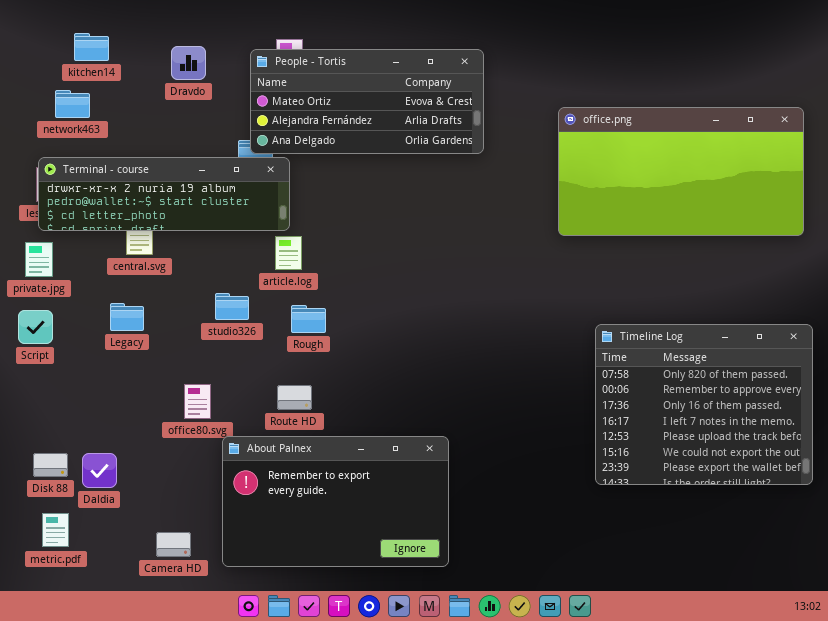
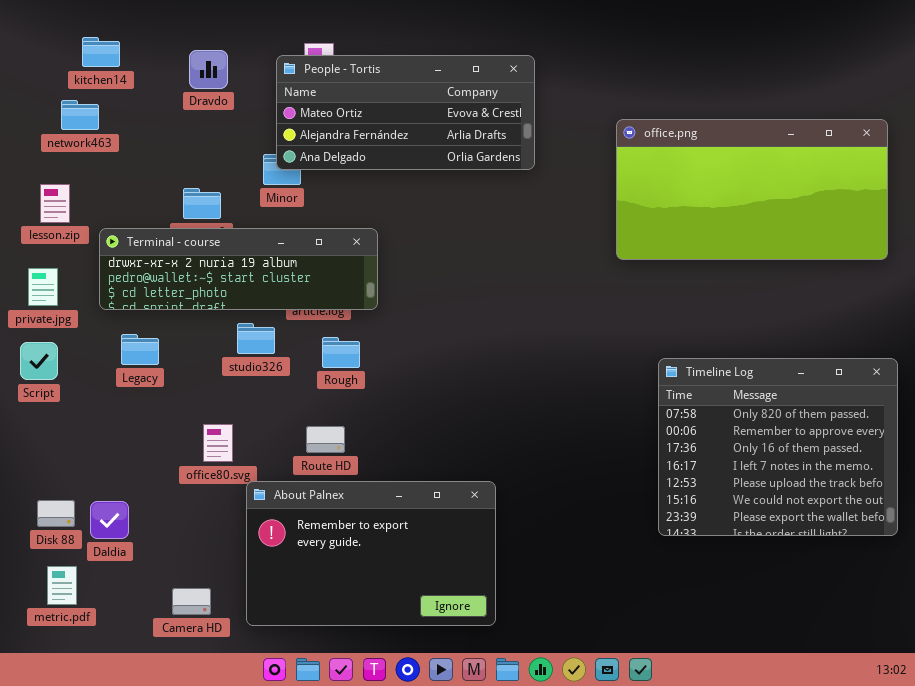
Terminal - course: [38,157,290,231] -> [99,228,378,310], moved

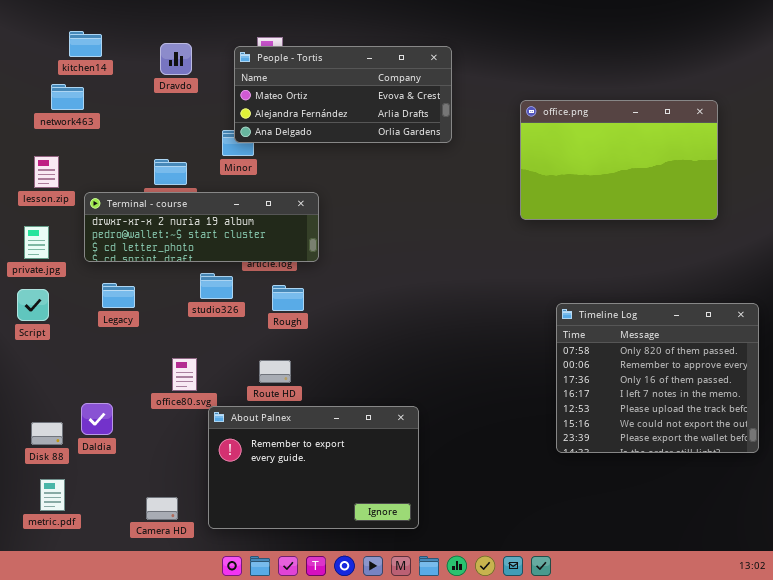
office.png: [616,119,888,260] -> [520,100,718,220], resized
Daldia: [90,501,129,539] -> [81,403,113,435], moved

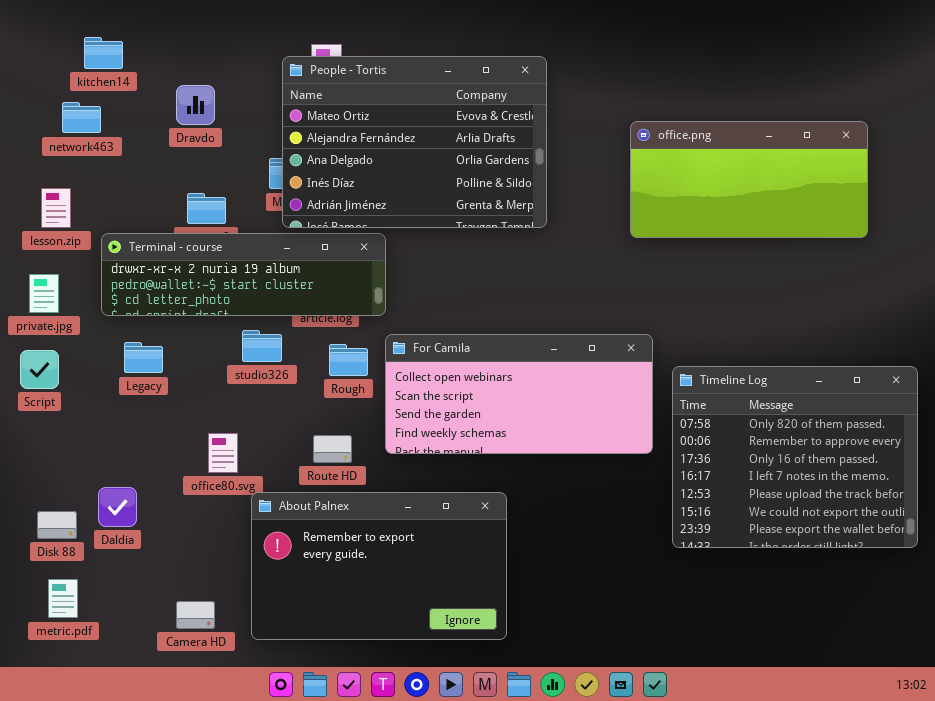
Dravdo: [160,43,192,75] -> [176,85,215,125], moved
People - Tortis: [234,46,452,143] -> [282,56,547,228], resized
office.png: [520,100,718,220] -> [630,121,868,238], resized
For Camila: none -> [385,334,653,454], opened

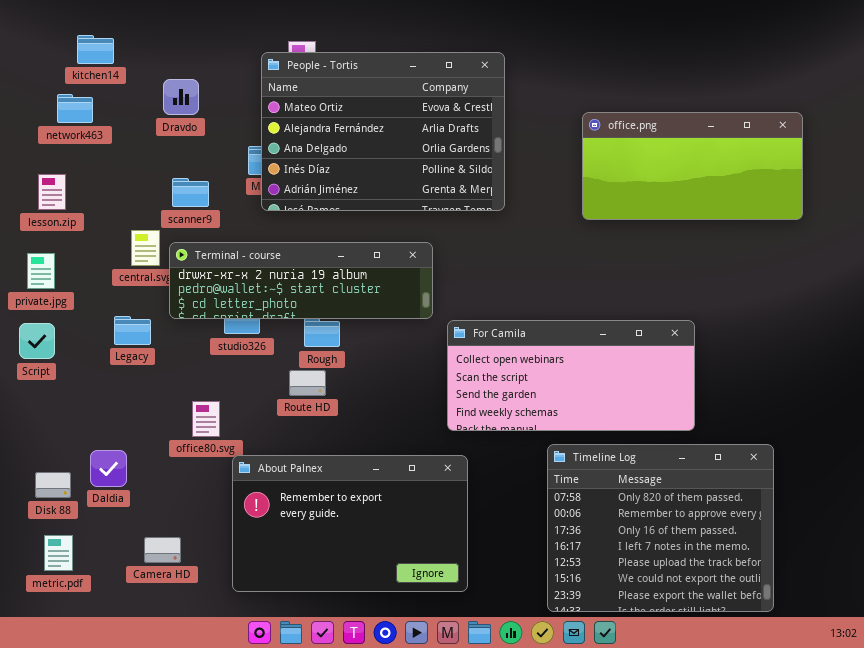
Terminal - course: [101,233,386,316] -> [169,242,433,319], moved
For Camila: [385,334,653,454] -> [447,320,695,431], moved
Timeline Log: [672,366,918,548] -> [547,444,774,612], moved
Route HD: [313,435,352,463] -> [289,370,326,396], moved
Camera HD: [176,601,215,629] -> [144,537,181,563], moved

